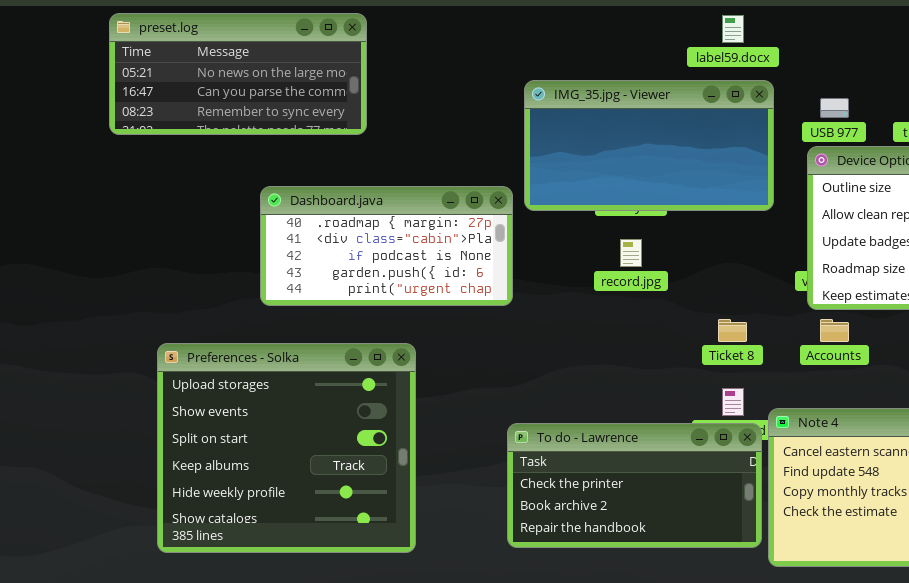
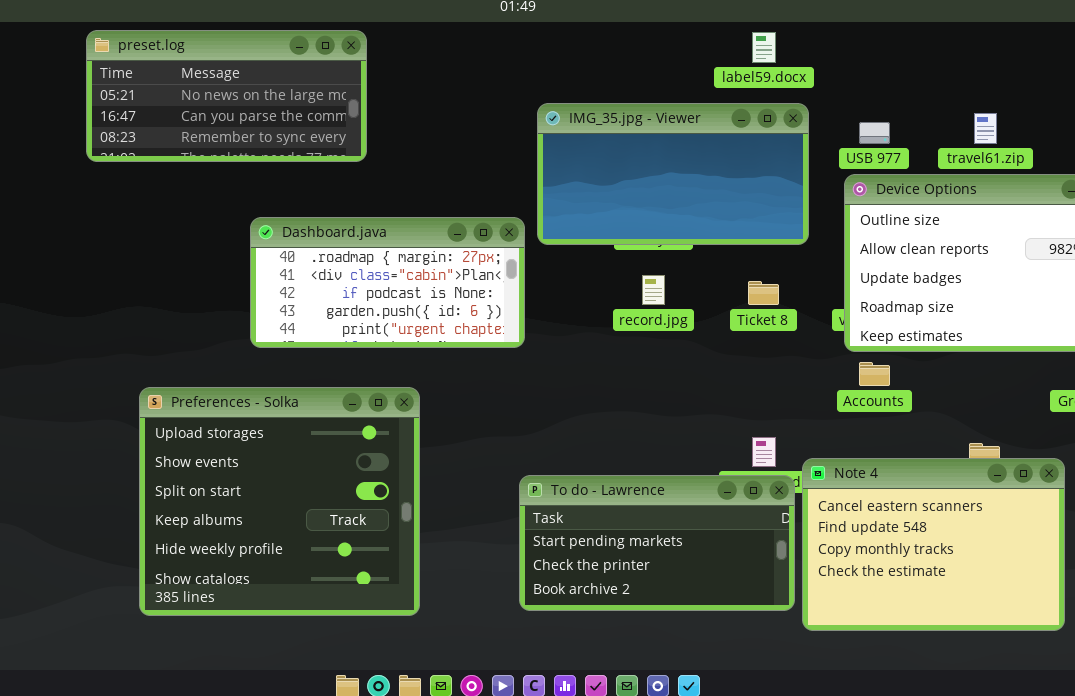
Ticket 8: [718,319,747,342] -> [748,281,779,305], moved
To do - Lawrence: [507,423,762,548] -> [519,475,795,611], scrolled up 1 row

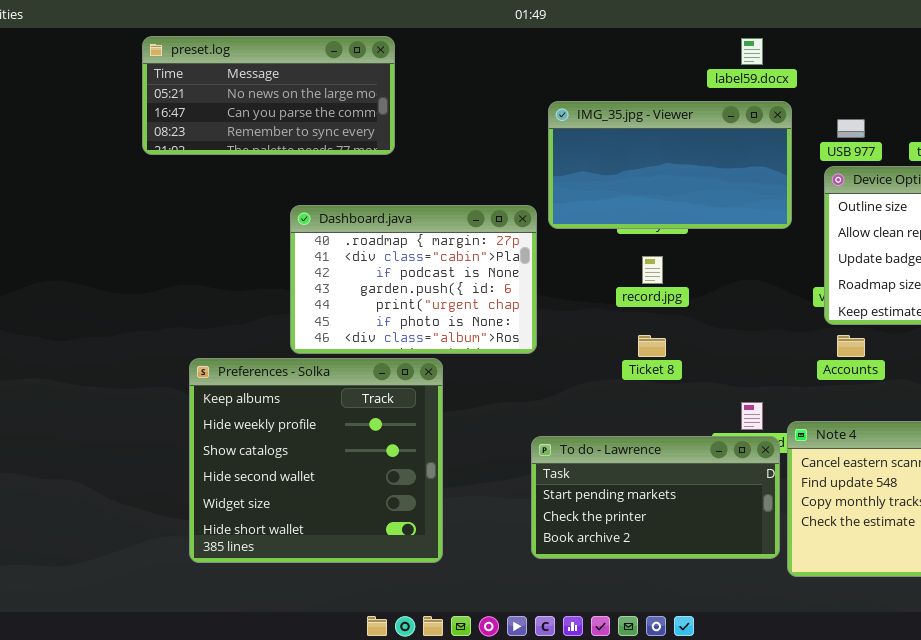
Dashboard.java: [250,217,525,348] -> [290,205,537,354], resized
Ticket 8: [748,281,779,305] -> [638,335,666,357], moved
Preferences - Solka: [139,387,420,616] -> [189,358,443,563], scrolled down 3 rows

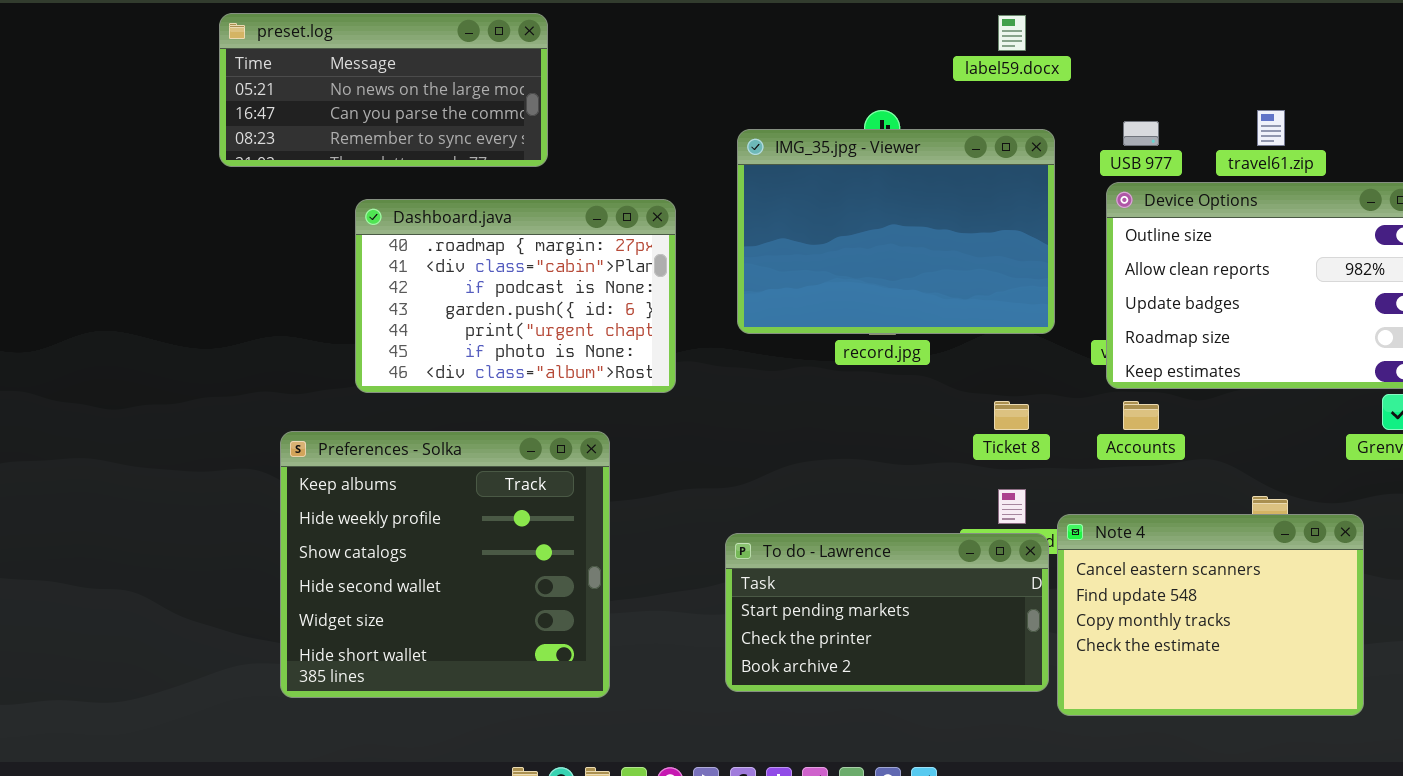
IMG_35.jpg - Viewer: [548,101,792,229] -> [737,129,1055,334], moved, resized
Dashboard.java: [290,205,537,354] -> [355,199,676,393], moved
Ticket 8: [638,335,666,357] -> [994,401,1029,430], moved

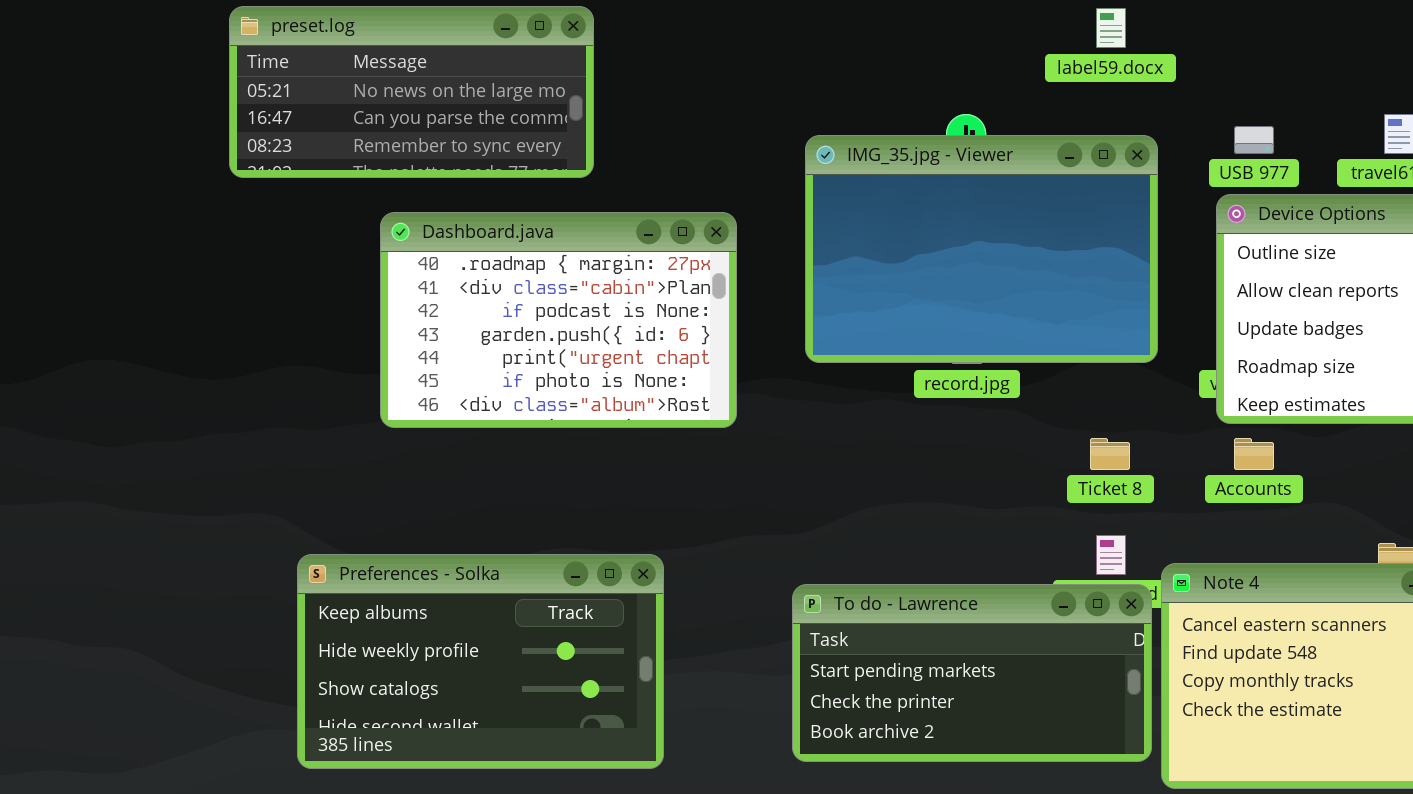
Preferences - Solka: [280,431,610,698] -> [297,554,664,769], resized

